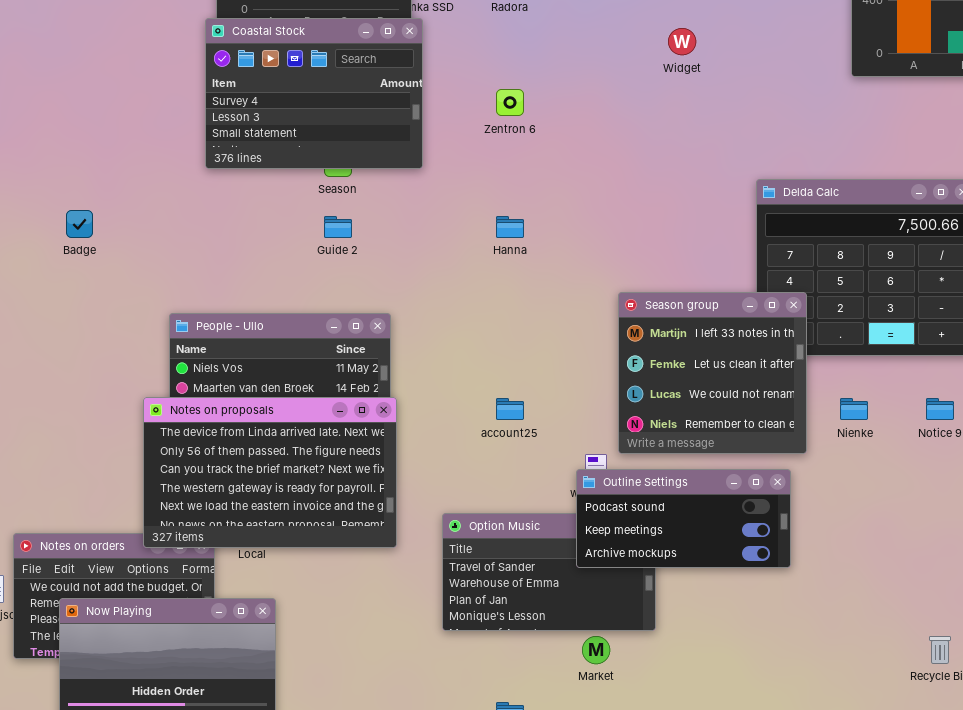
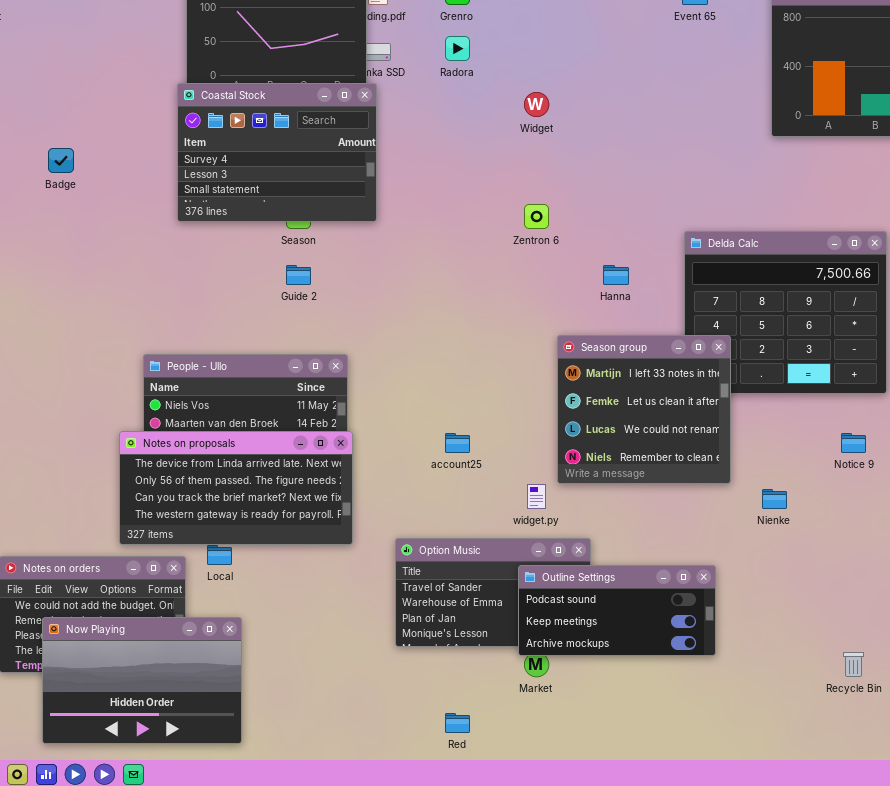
Widget: [668,28,696,55] -> [524,92,549,117], moved
Zentron 6: [496,89,524,116] -> [524,204,549,229], moved
Badge: [66,210,93,238] -> [48,148,74,173], moved
Hanna: [496,216,524,238] -> [603,265,629,285], moved
Notes on proposals: [143,397,397,548] -> [119,431,353,545], resized
Nienke: [840,398,868,420] -> [762,489,787,509], moved
Outline Settings: [576,469,791,568] -> [518,565,716,656], moved

